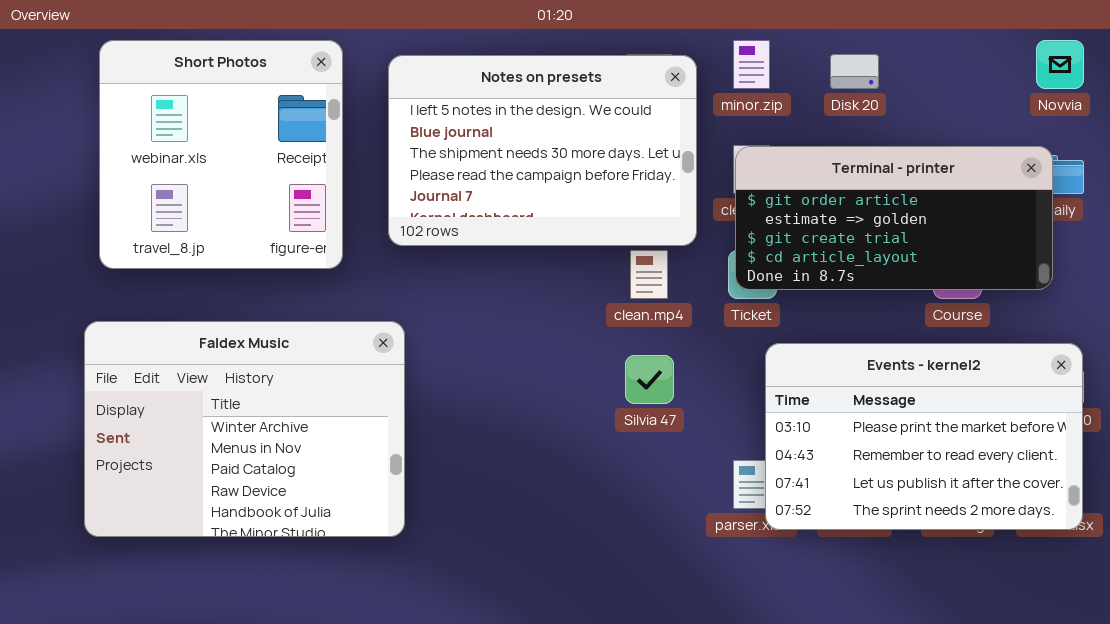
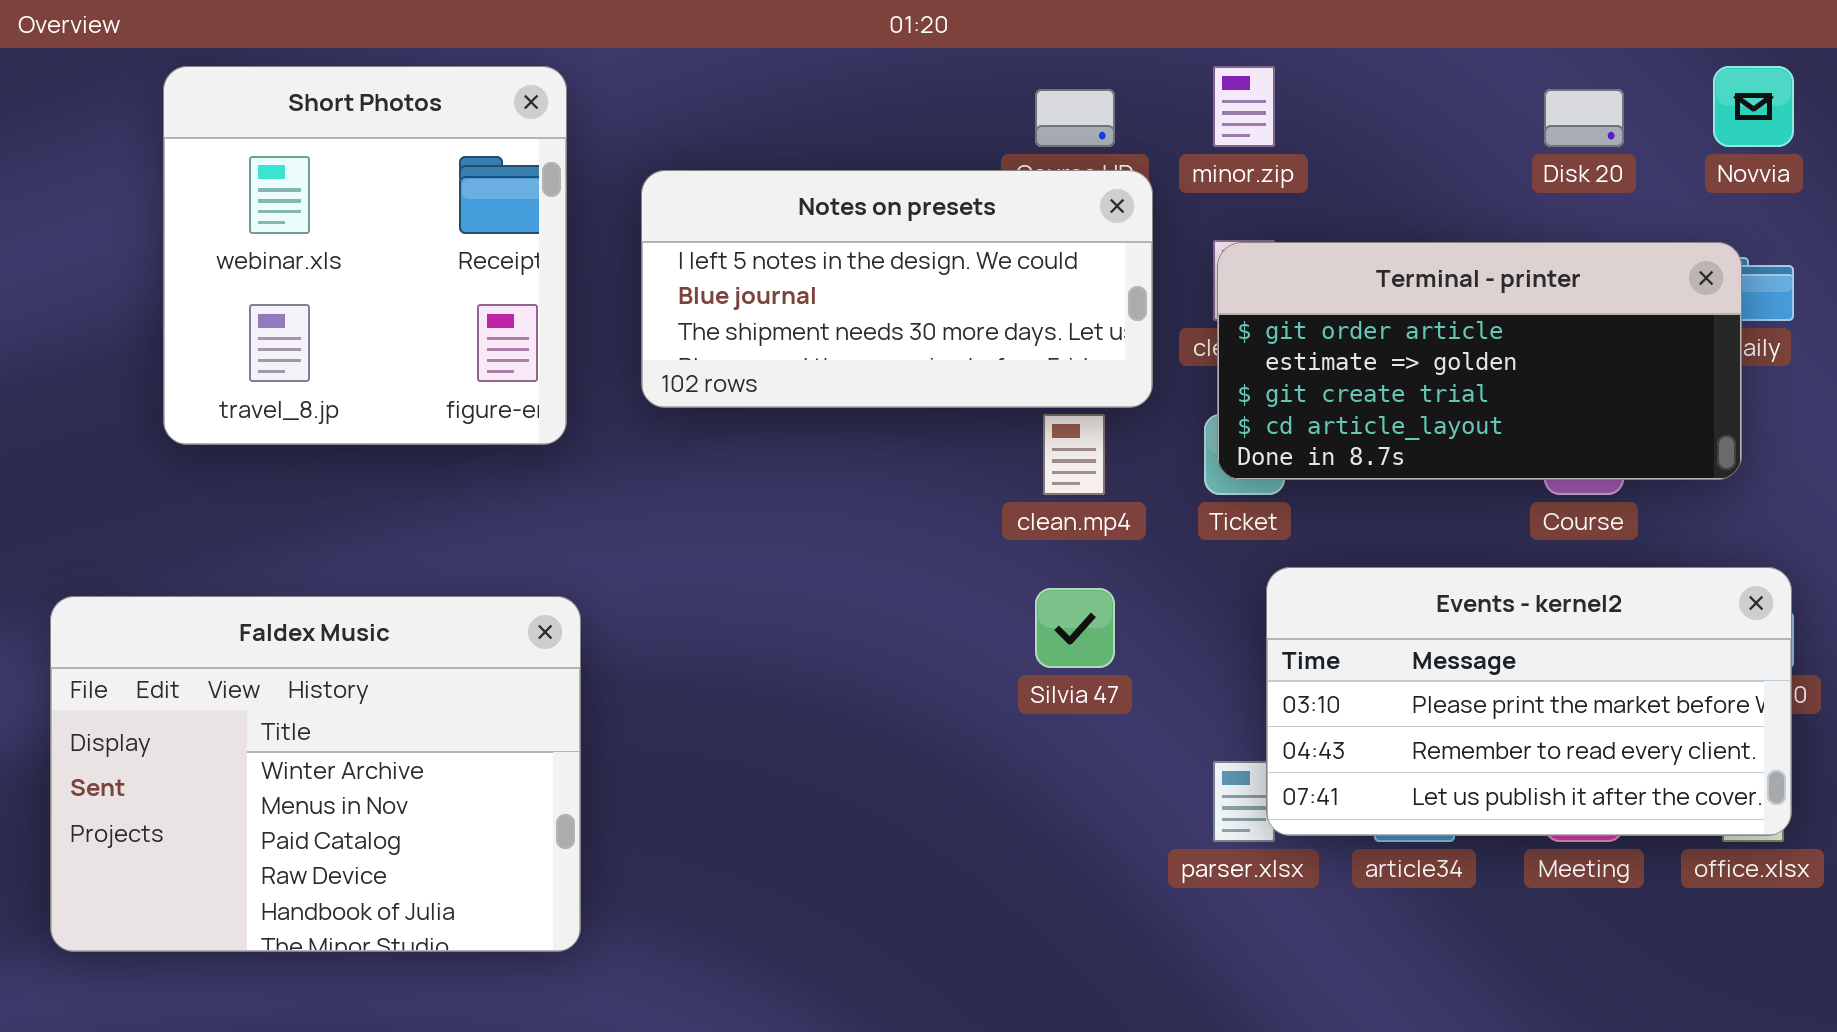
Disk 20: [830,54,879,89] -> [1544,89,1624,147], moved
Notes on presets: [388,55,697,246] -> [641,170,1153,408], resized
Faldex Music: [84,321,405,537] -> [50,596,581,952], moved
Events - kernel2: [765,343,1083,530] -> [1266,567,1792,836], resized

